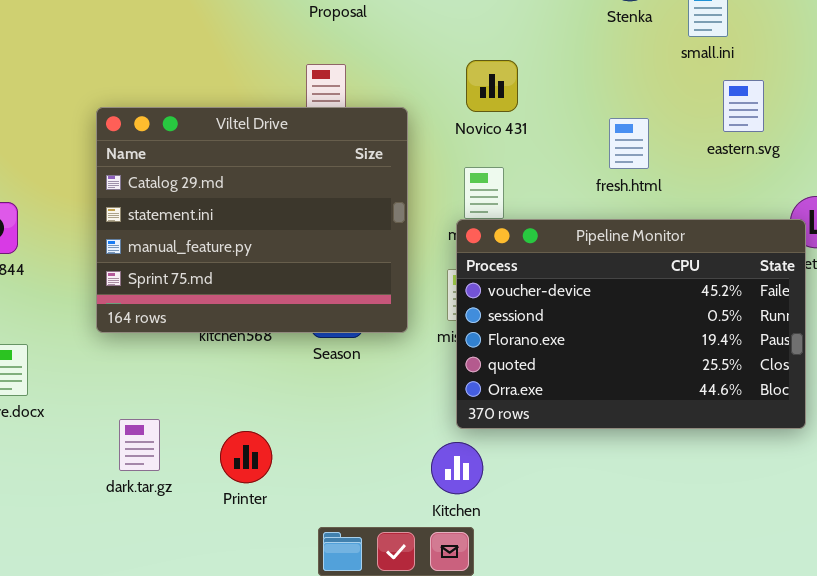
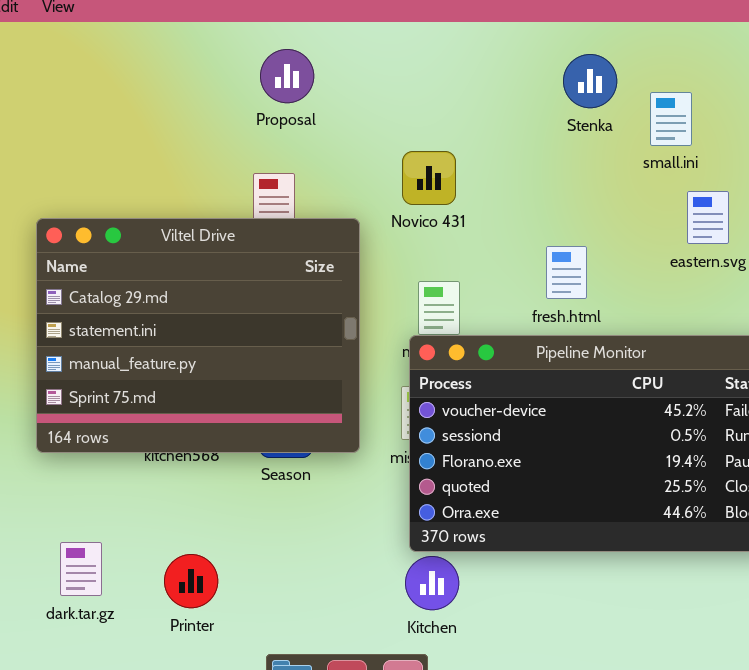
Novico 431: [466,60,518,112] -> [402,151,456,205], moved
fresh.html: [609,118,649,169] -> [546,246,587,299], moved
Kitchen: [431,442,483,494] -> [405,556,459,610], moved

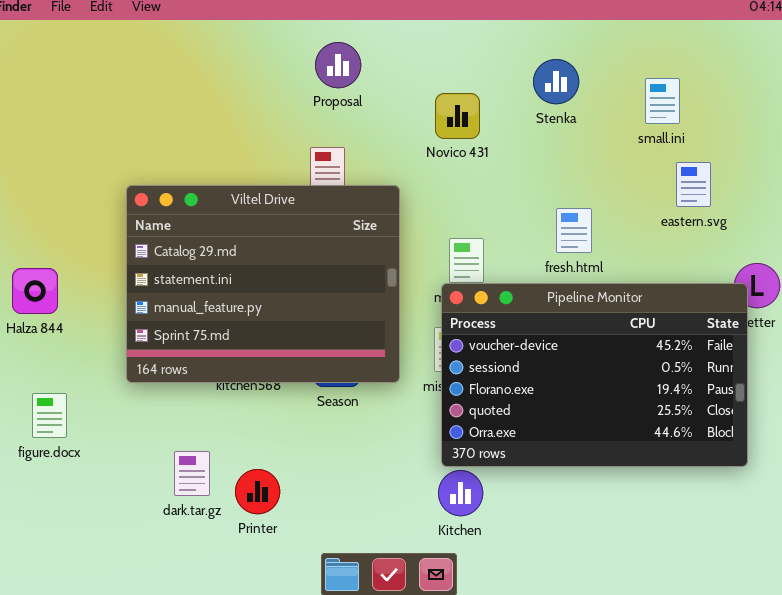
Stenka: [563,54,617,108] -> [533,59,579,104], moved
Novico 431: [402,151,456,205] -> [435,93,480,139], moved
dark.tar.gz: [60,542,102,596] -> [174,451,210,496], moved

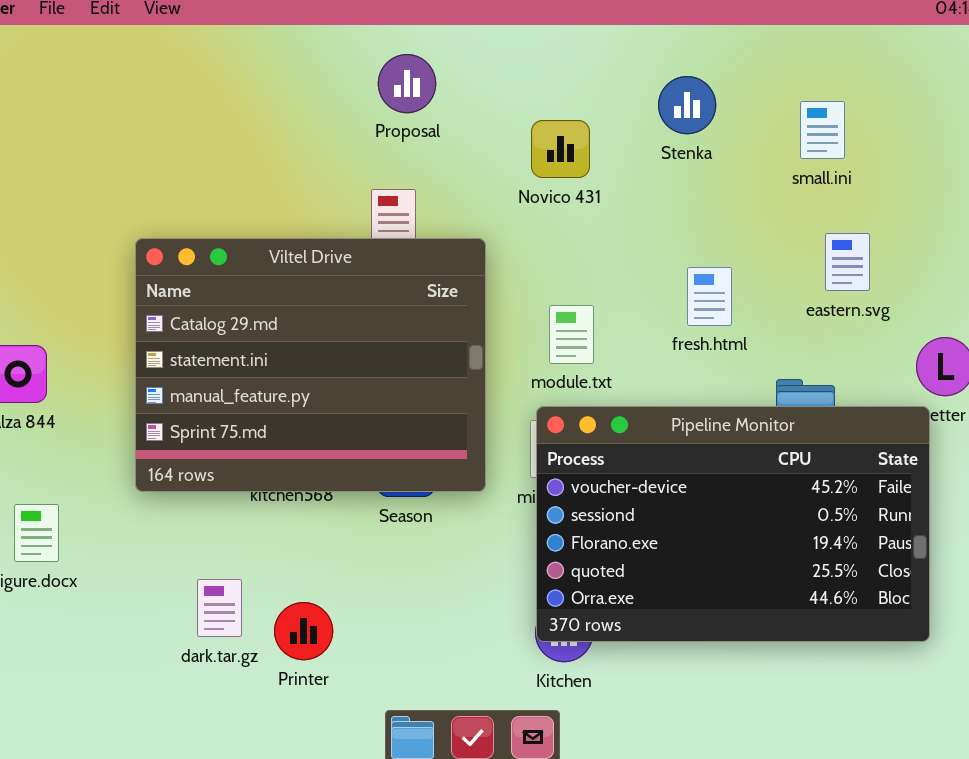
eastern.svg: [676,162,711,207] -> [825,233,870,291], moved
Pipeline Monitor: [441,283,748,467] -> [536,406,930,642], moved

